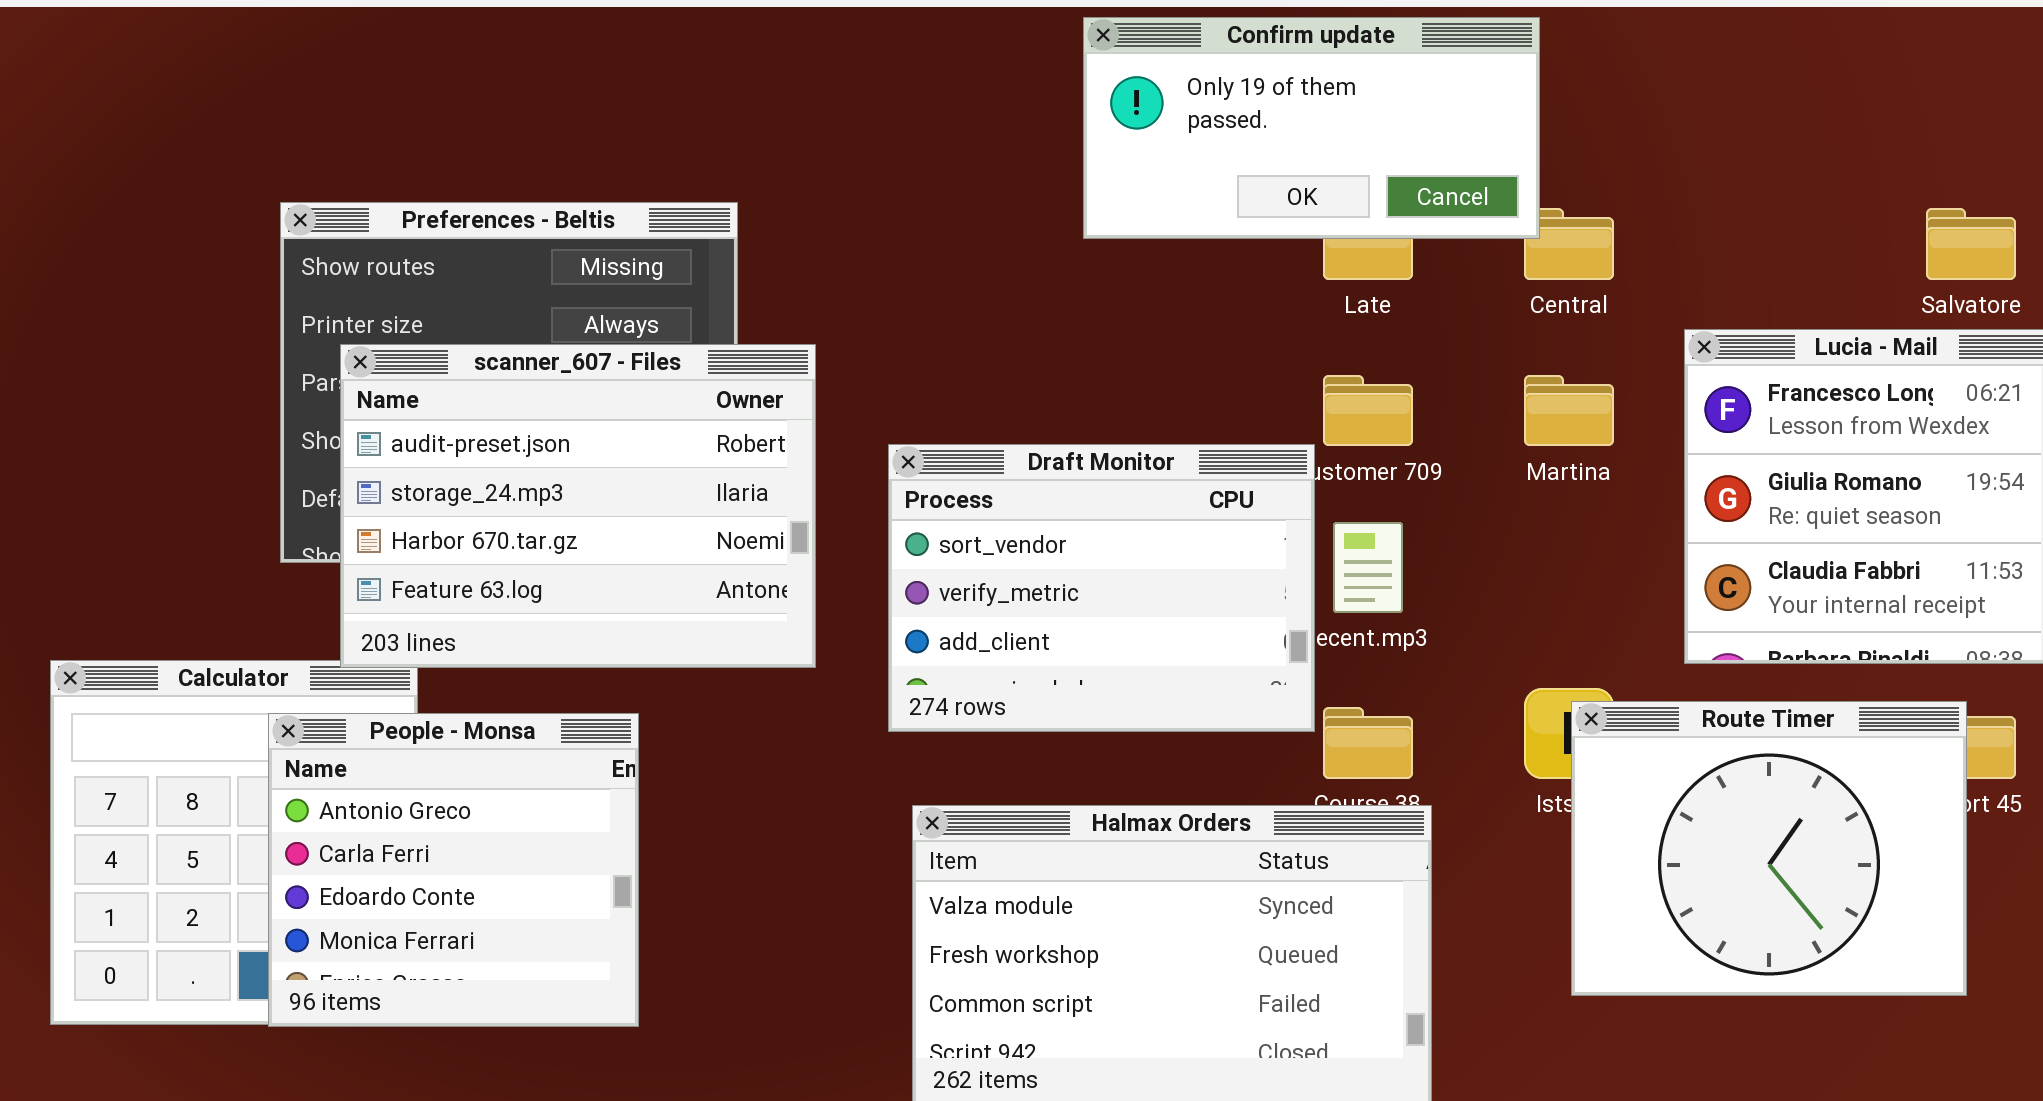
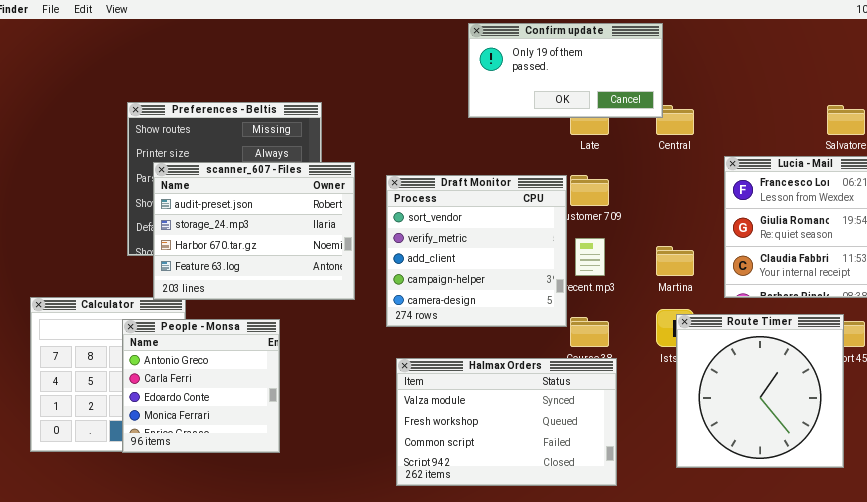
Martina: [1524,375,1614,446] -> [656,246,694,276], moved
Draft Monitor: [888,444,1315,732] -> [386,175,567,327], resized
Route Timer: [1571,701,1967,996] -> [676,314,844,468], resized

